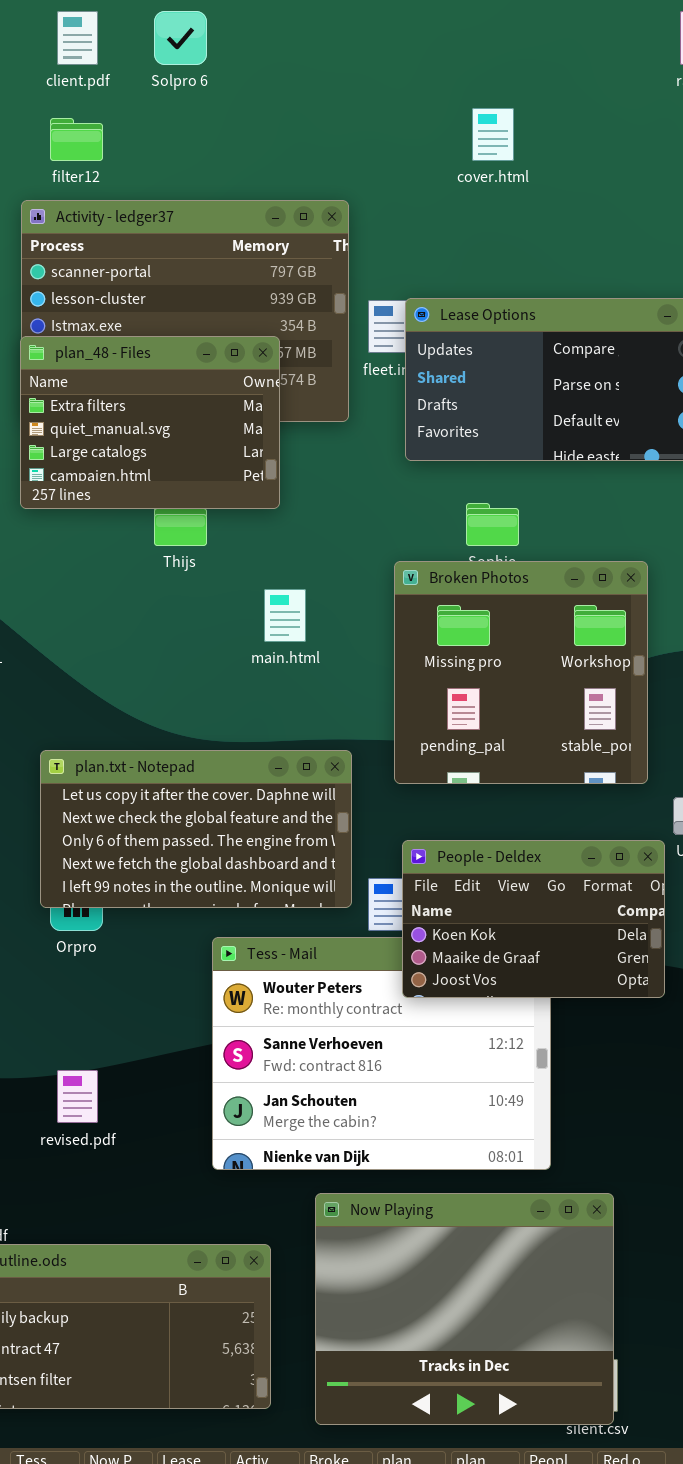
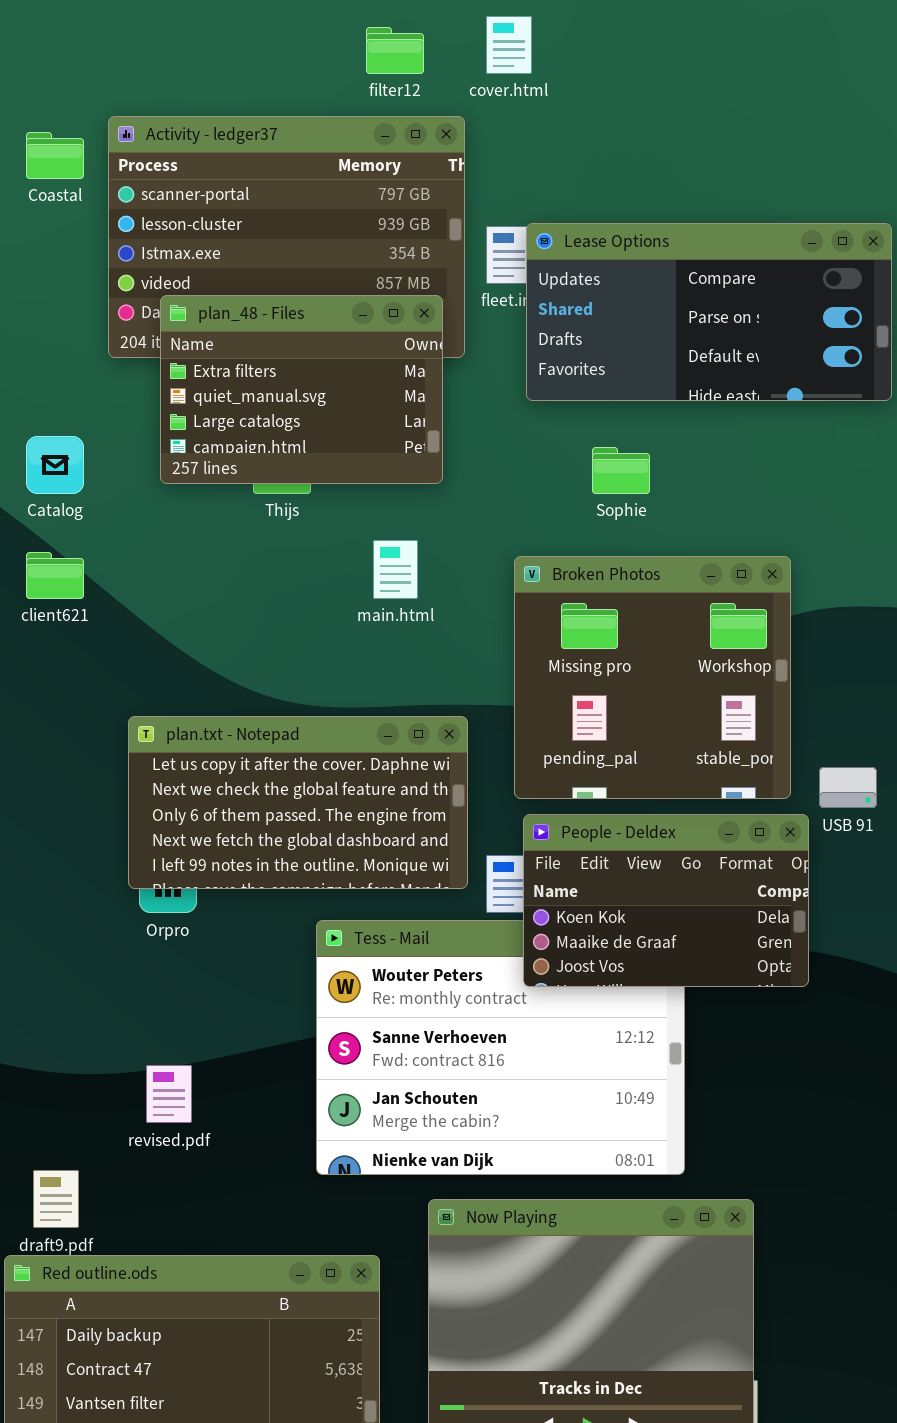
cover.html: [472,108,514,161] -> [486,16,532,74], moved
filter12: [50,118,103,161] -> [366,27,424,74], moved
plan_48 - Files: [20,336,280,509] -> [160,295,443,484], moved
Broken Photos: [394,561,648,784] -> [514,556,791,799], moved

